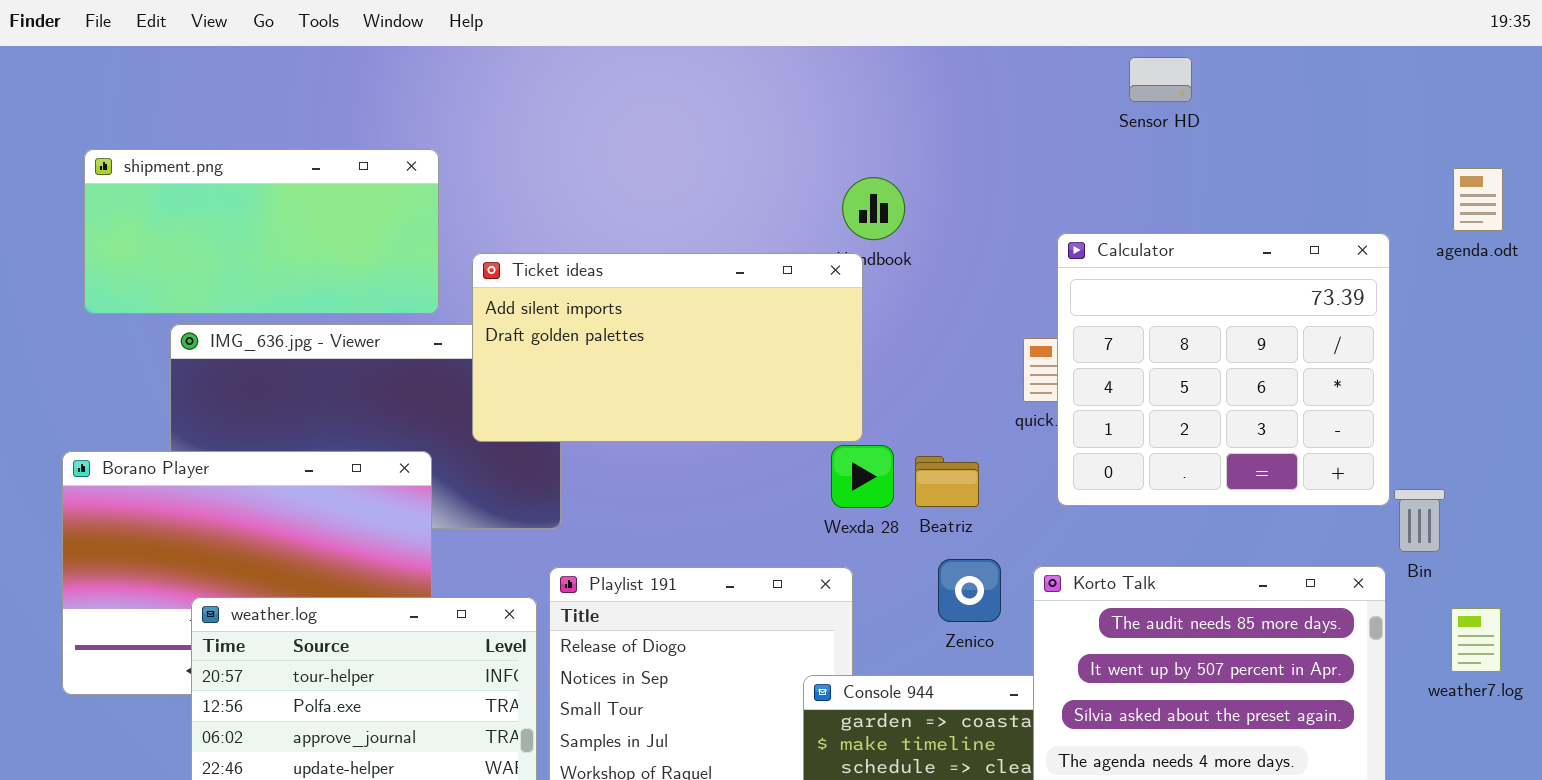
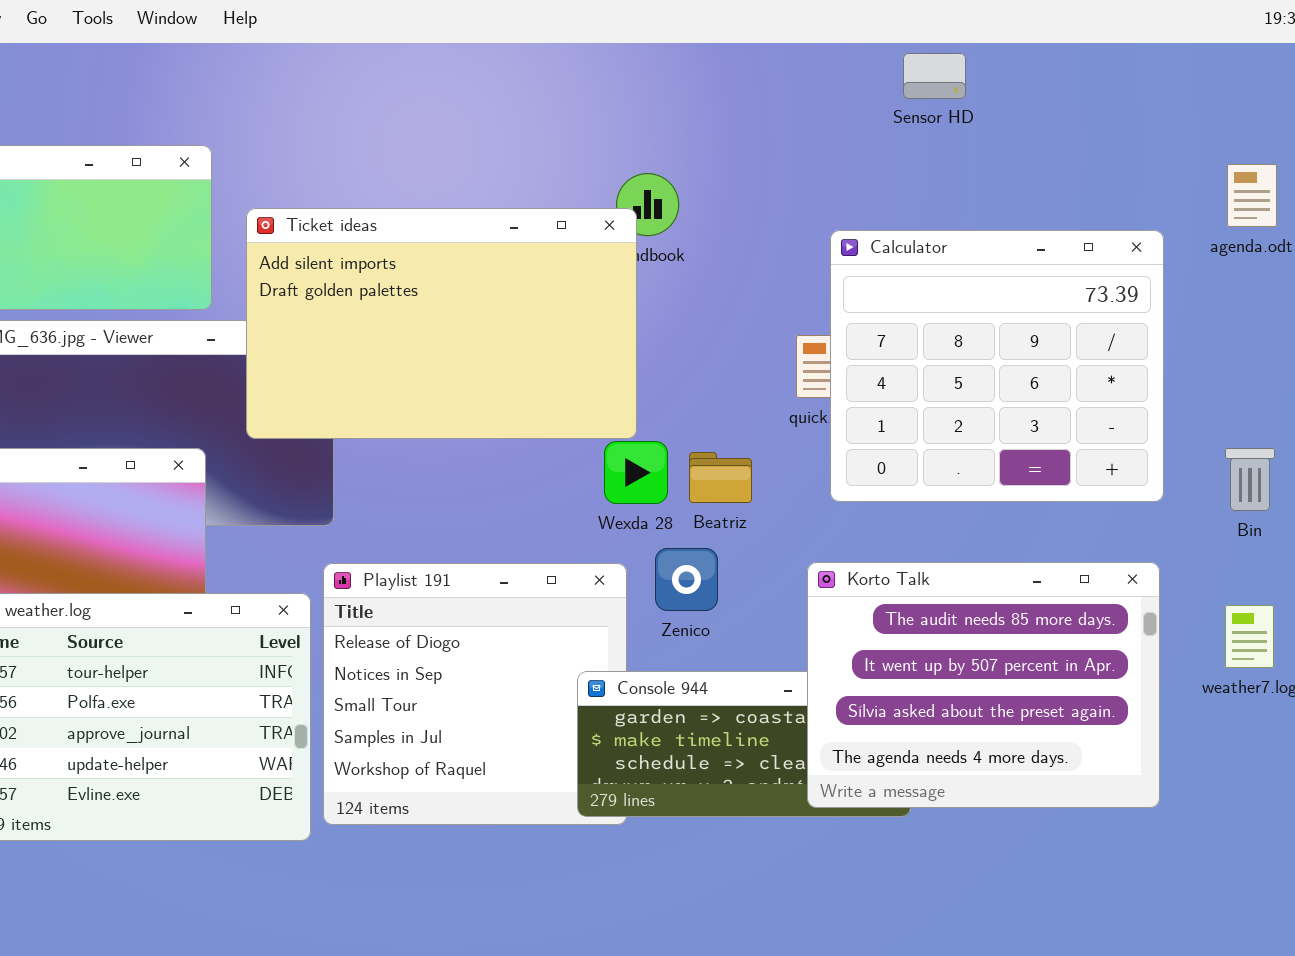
Ticket ideas: [472,253,863,442] -> [246,208,637,439], resized
Bin: [1394,489,1445,552] -> [1225,448,1275,511], moved
Zenico: [938,559,1001,622] -> [655,548,718,611], moved

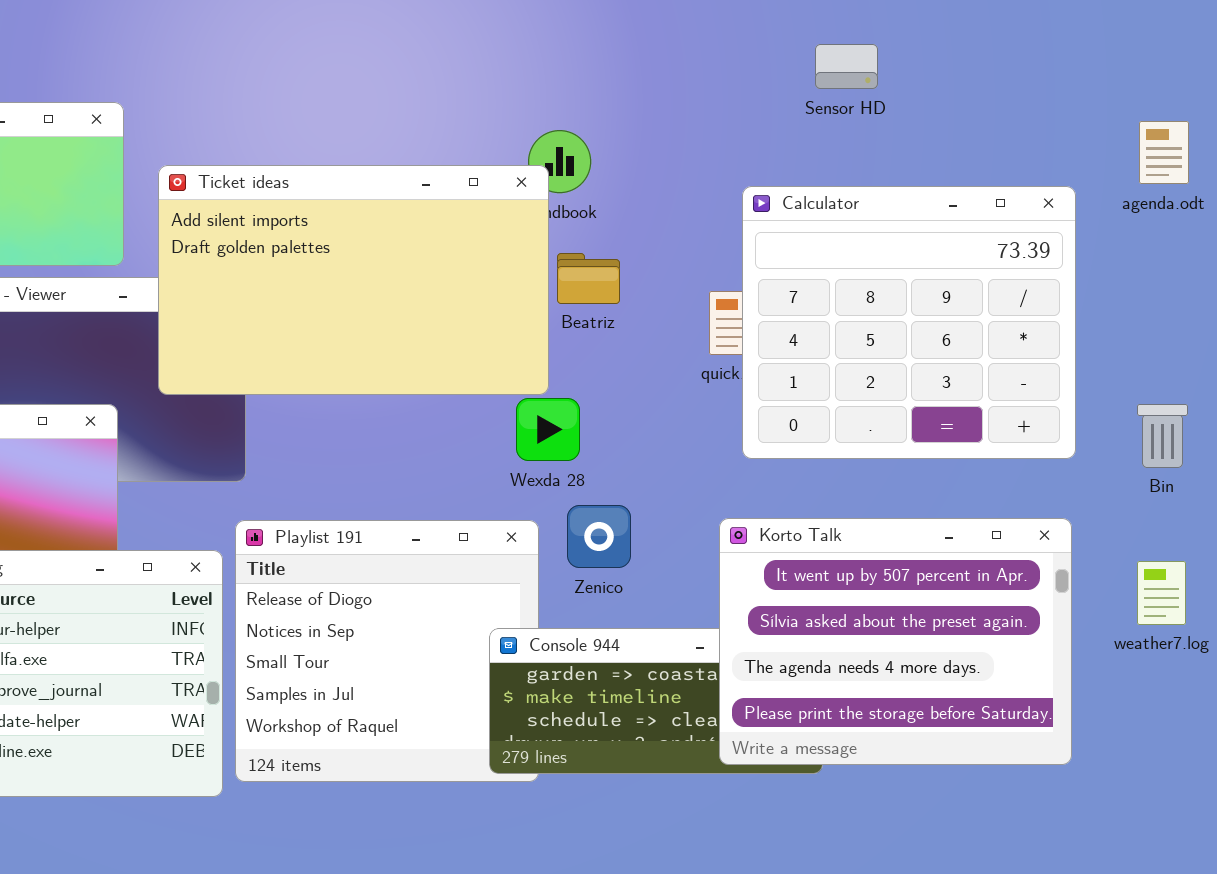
Sensor HD: [903,53,966,99] -> [815,44,878,89], moved
Beatriz: [689,452,752,503] -> [557,253,620,304], moved
Korto Talk: [807,562,1160,808] -> [719,518,1072,765], scrolled down 1 row

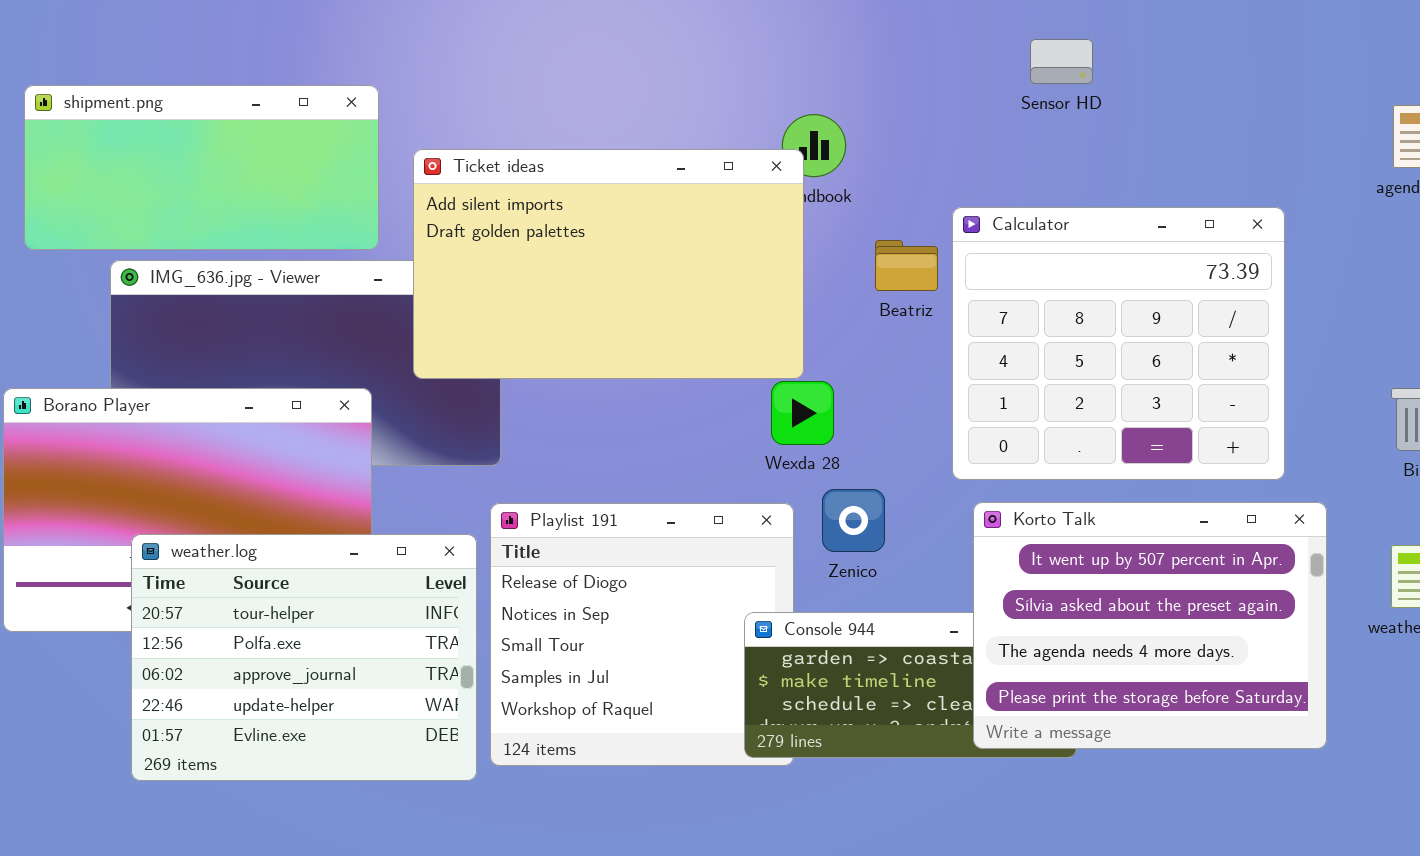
Sensor HD: [815,44,878,89] -> [1030,39,1093,84], moved
Calculator: [742,186,1076,459] -> [952,207,1285,480], moved
Beatriz: [557,253,620,304] -> [875,240,938,291], moved

